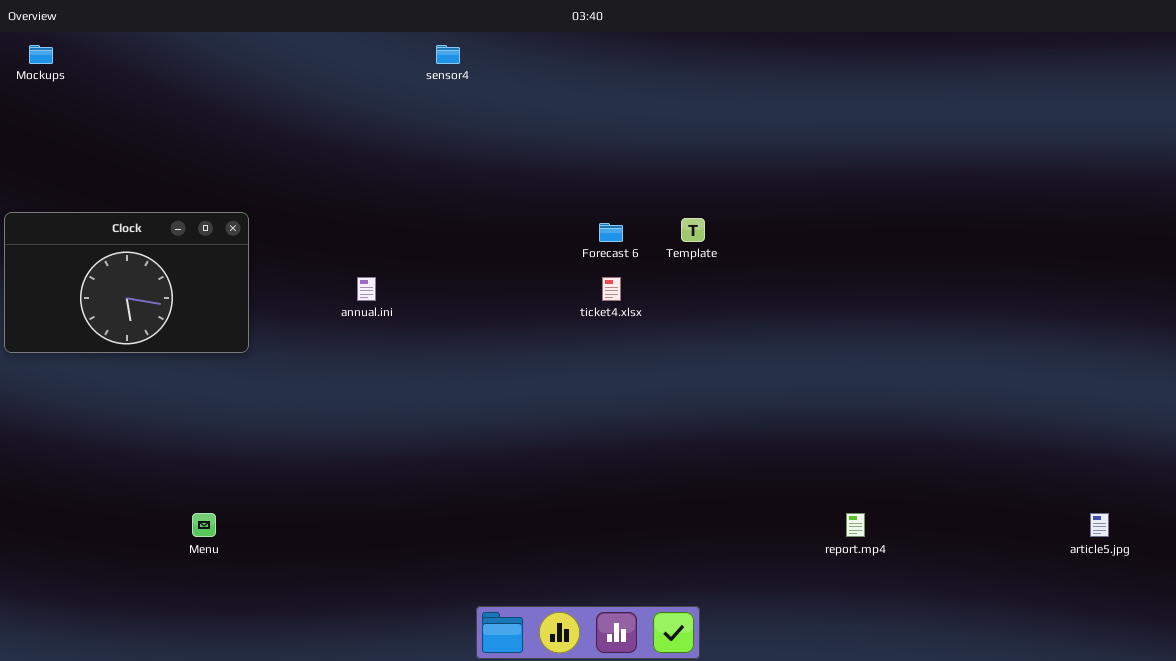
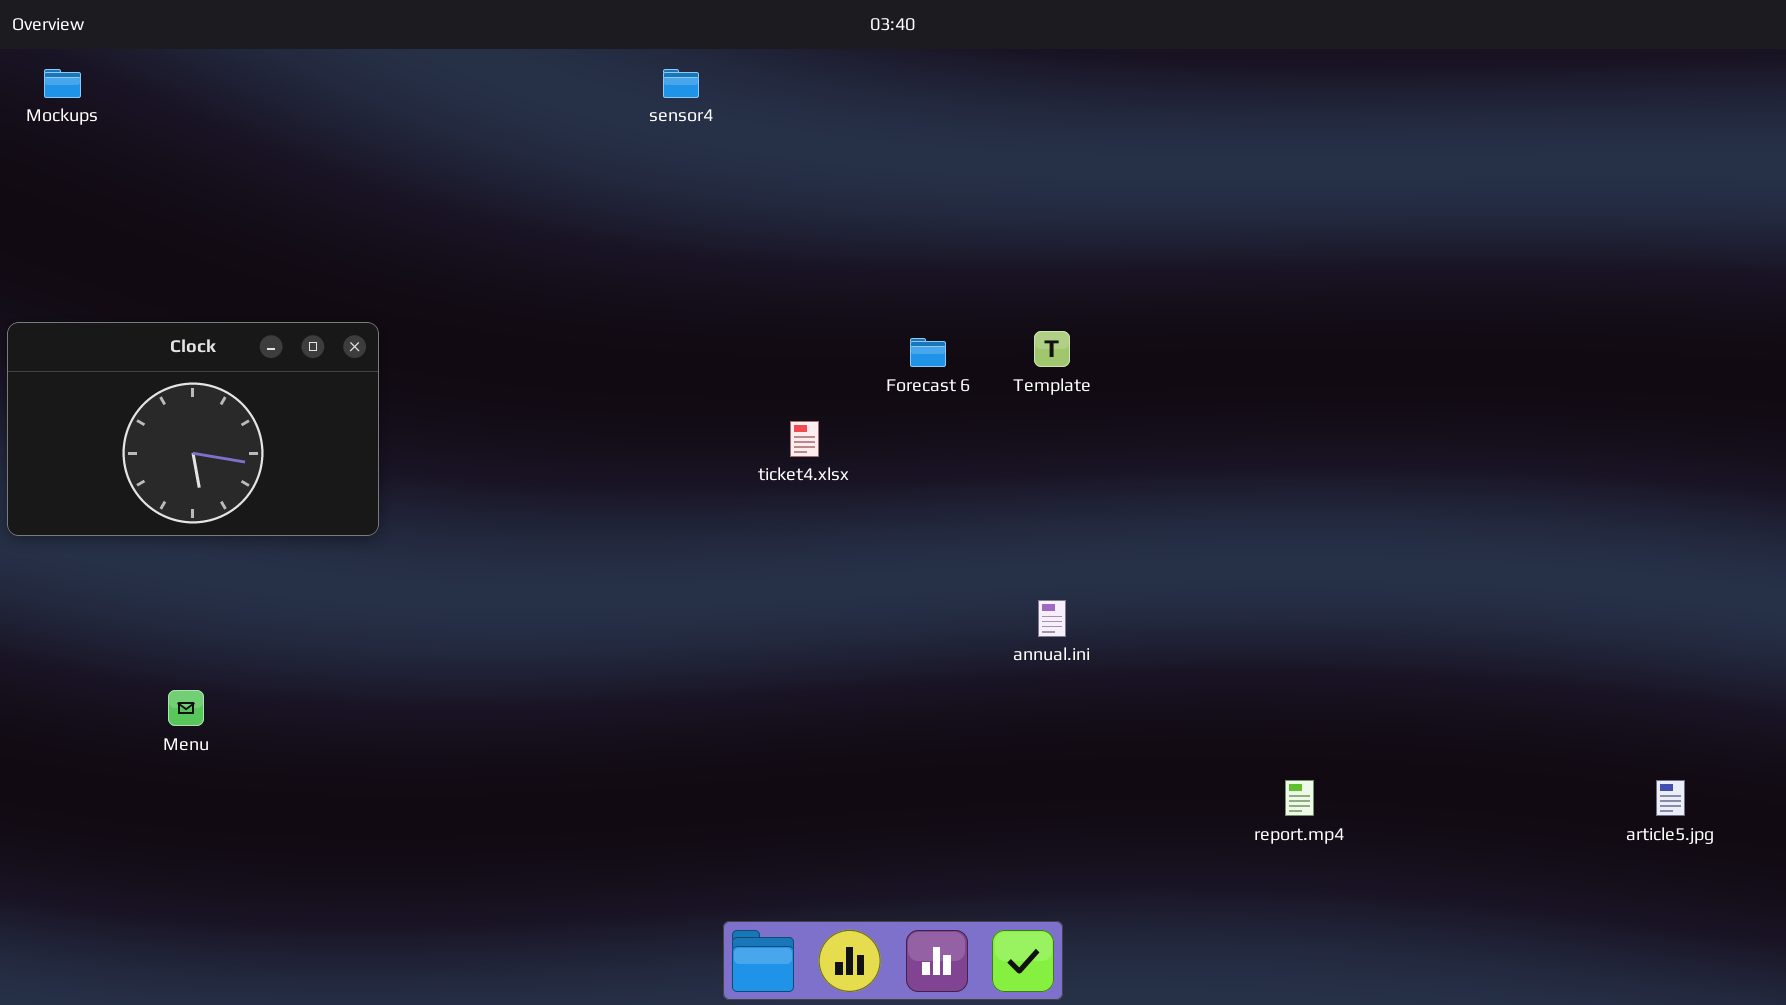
annual.ini: [357,277,376,301] -> [1038,600,1066,637], moved
ticket4.xlsx: [602,277,621,301] -> [790,421,819,457], moved
Menu: [192,513,216,537] -> [168,690,204,726], moved

